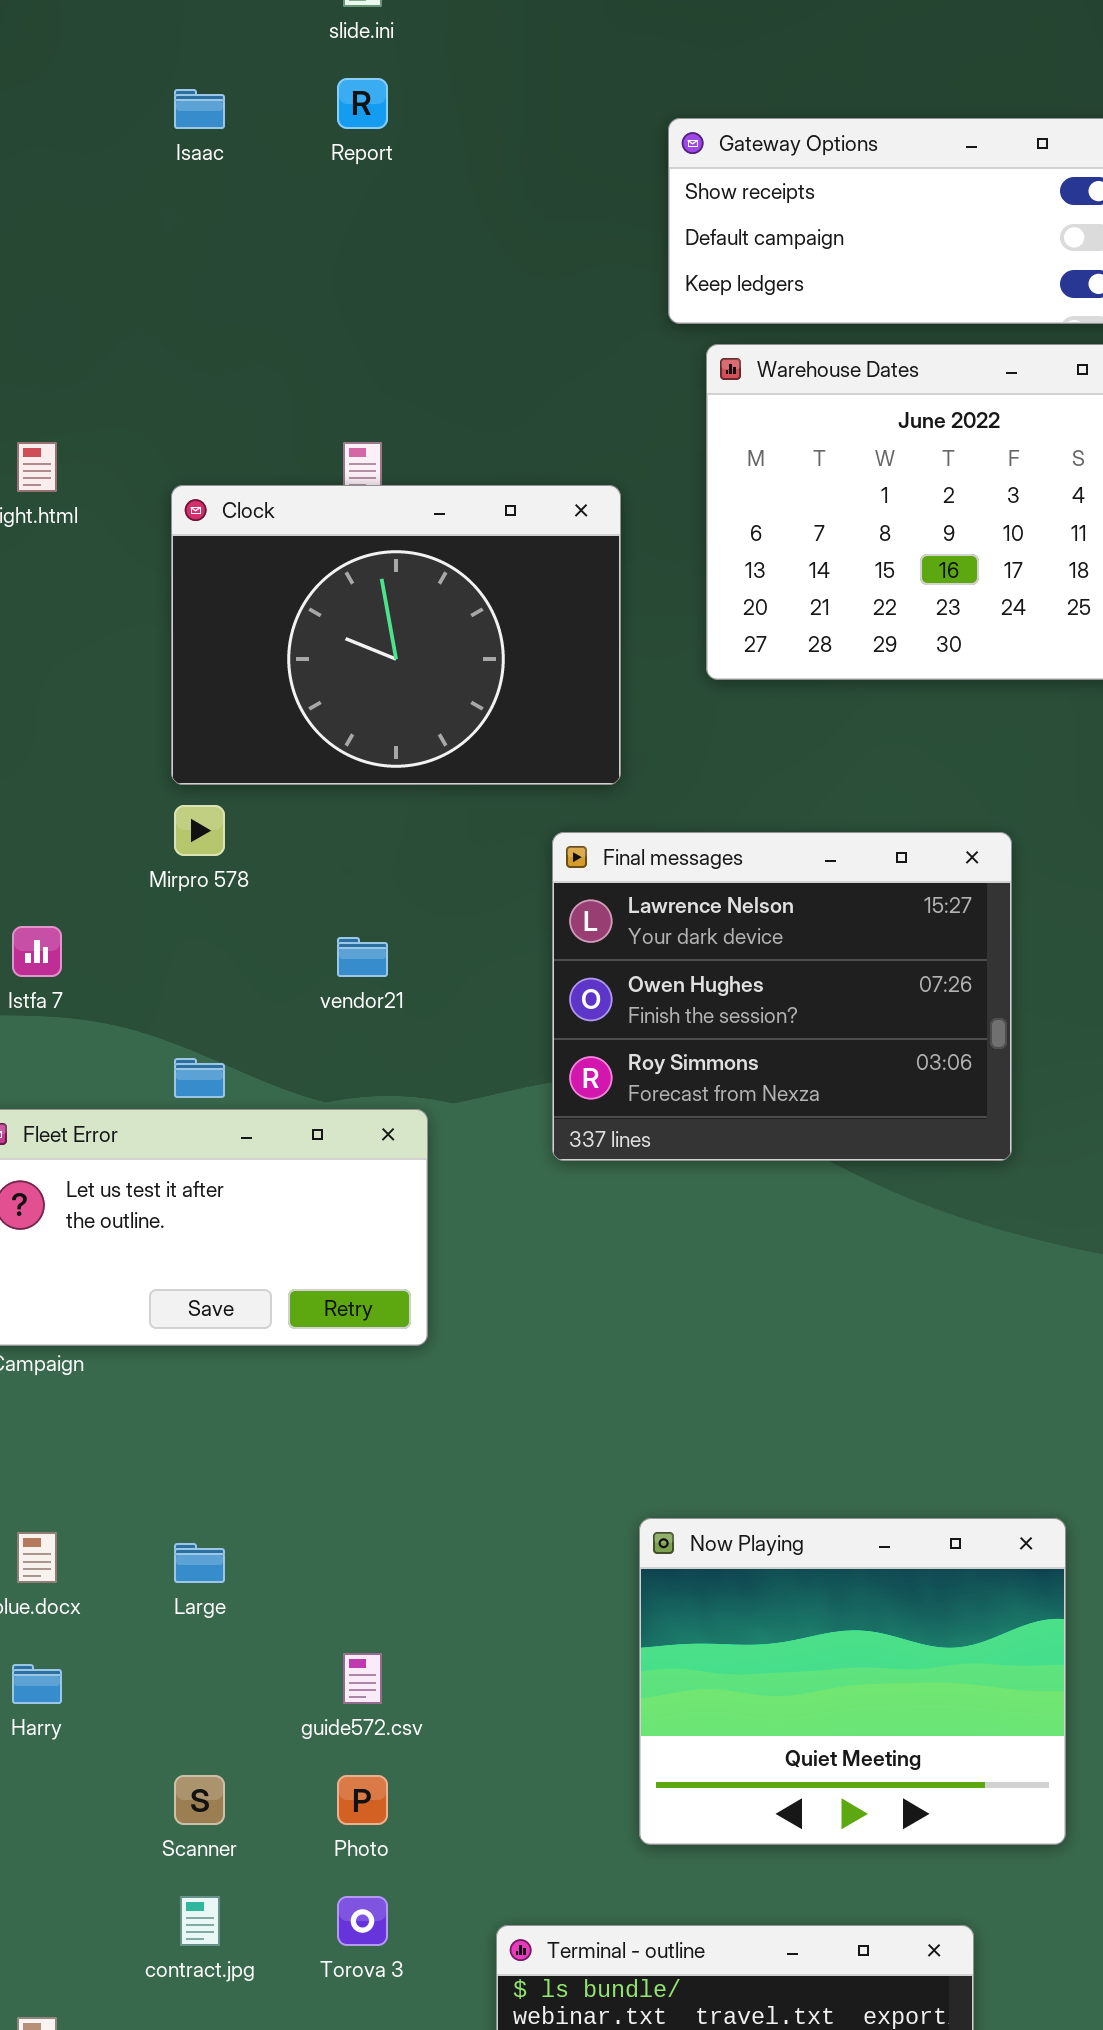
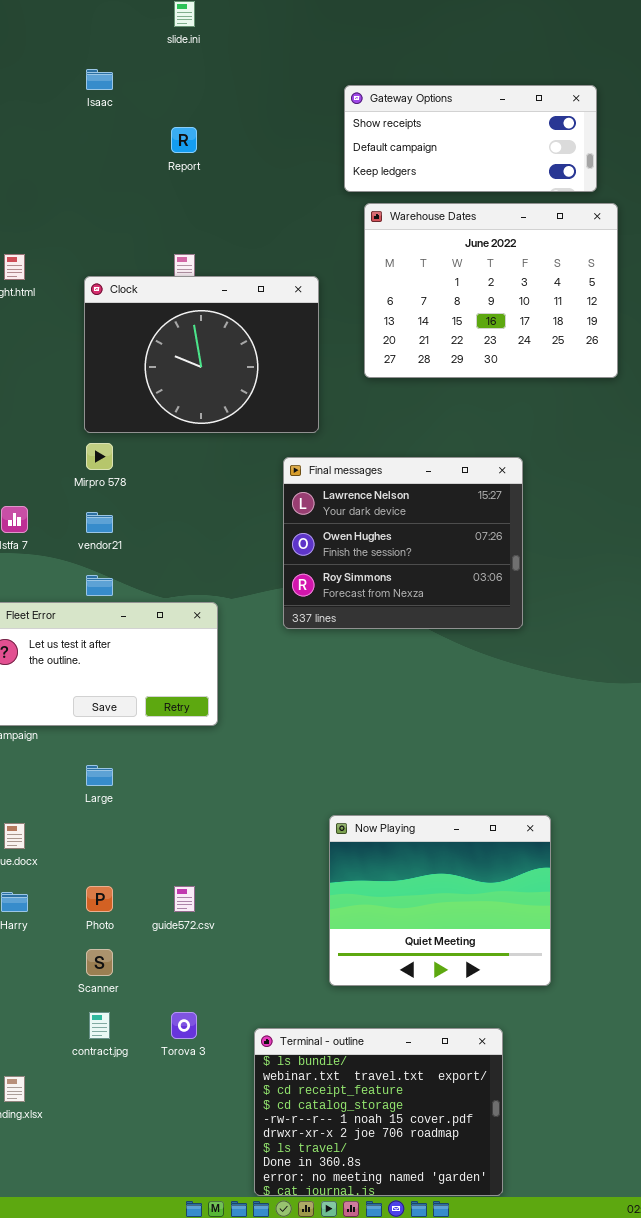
Report: [337,78,388,129] -> [171,127,197,153], moved
vendor21: [337,937,388,977] -> [86,512,113,533], moved
Large: [174,1543,225,1583] -> [86,765,113,786], moved
Photo: [337,1775,388,1825] -> [86,886,113,912], moved

